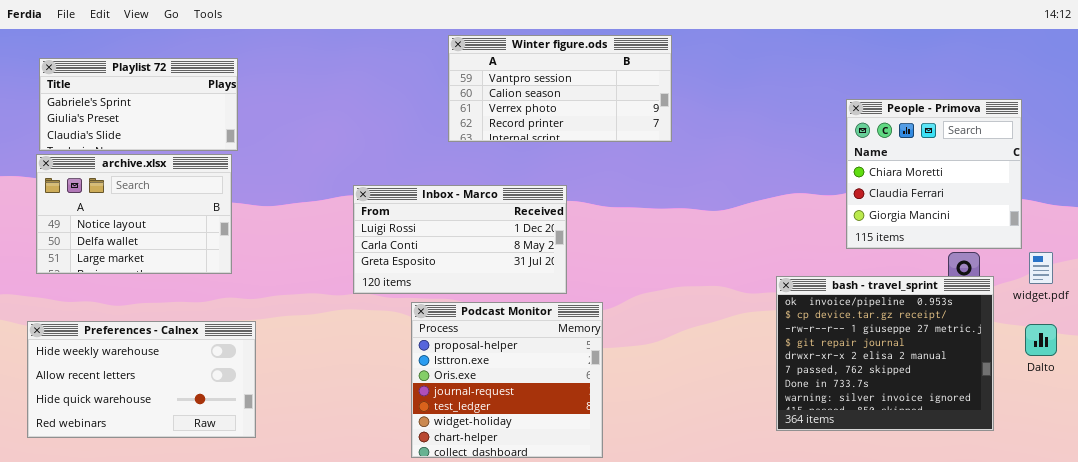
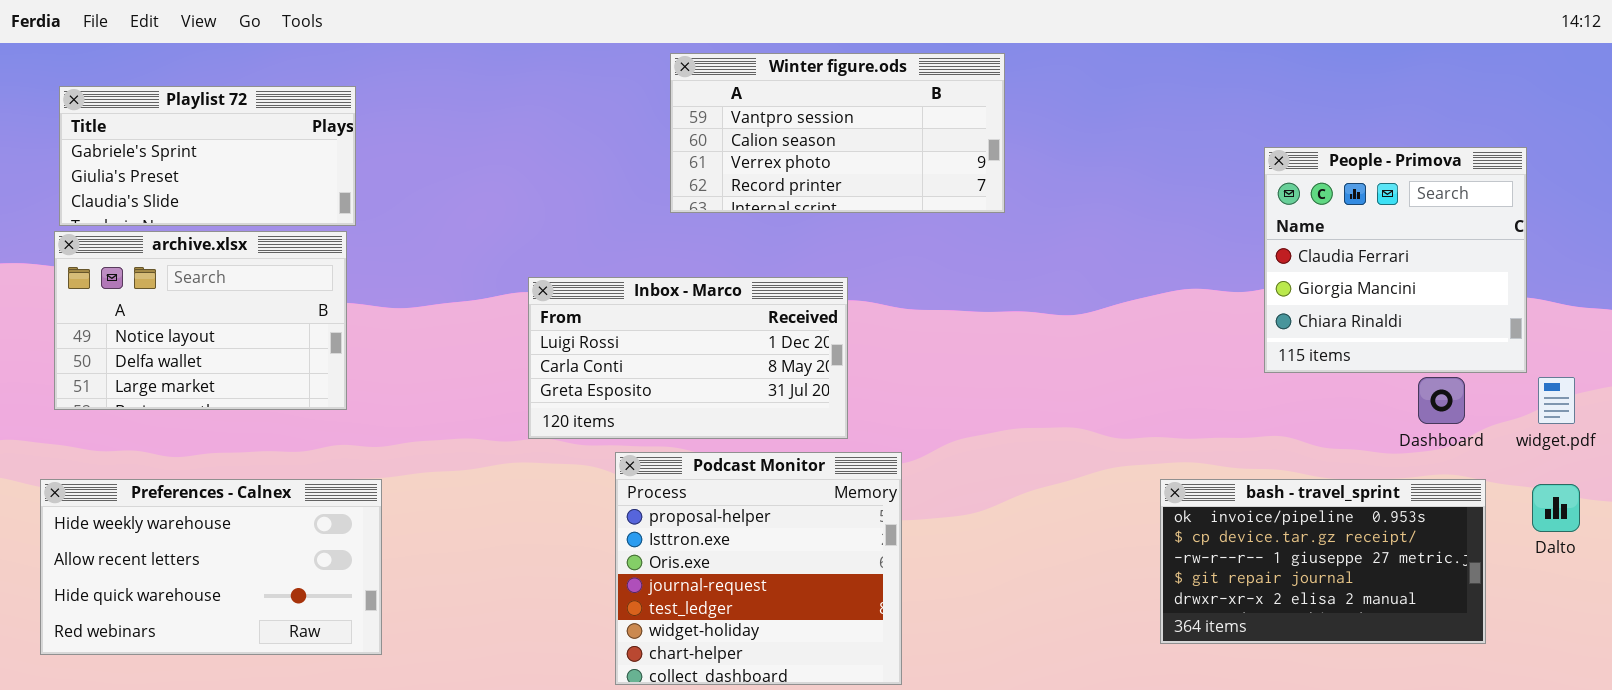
People - Primova: [846,99,1022,249] -> [1264,147,1527,373], scrolled down 1 row
bash - travel_sprint: [776,276,994,431] -> [1160,479,1486,644], resized

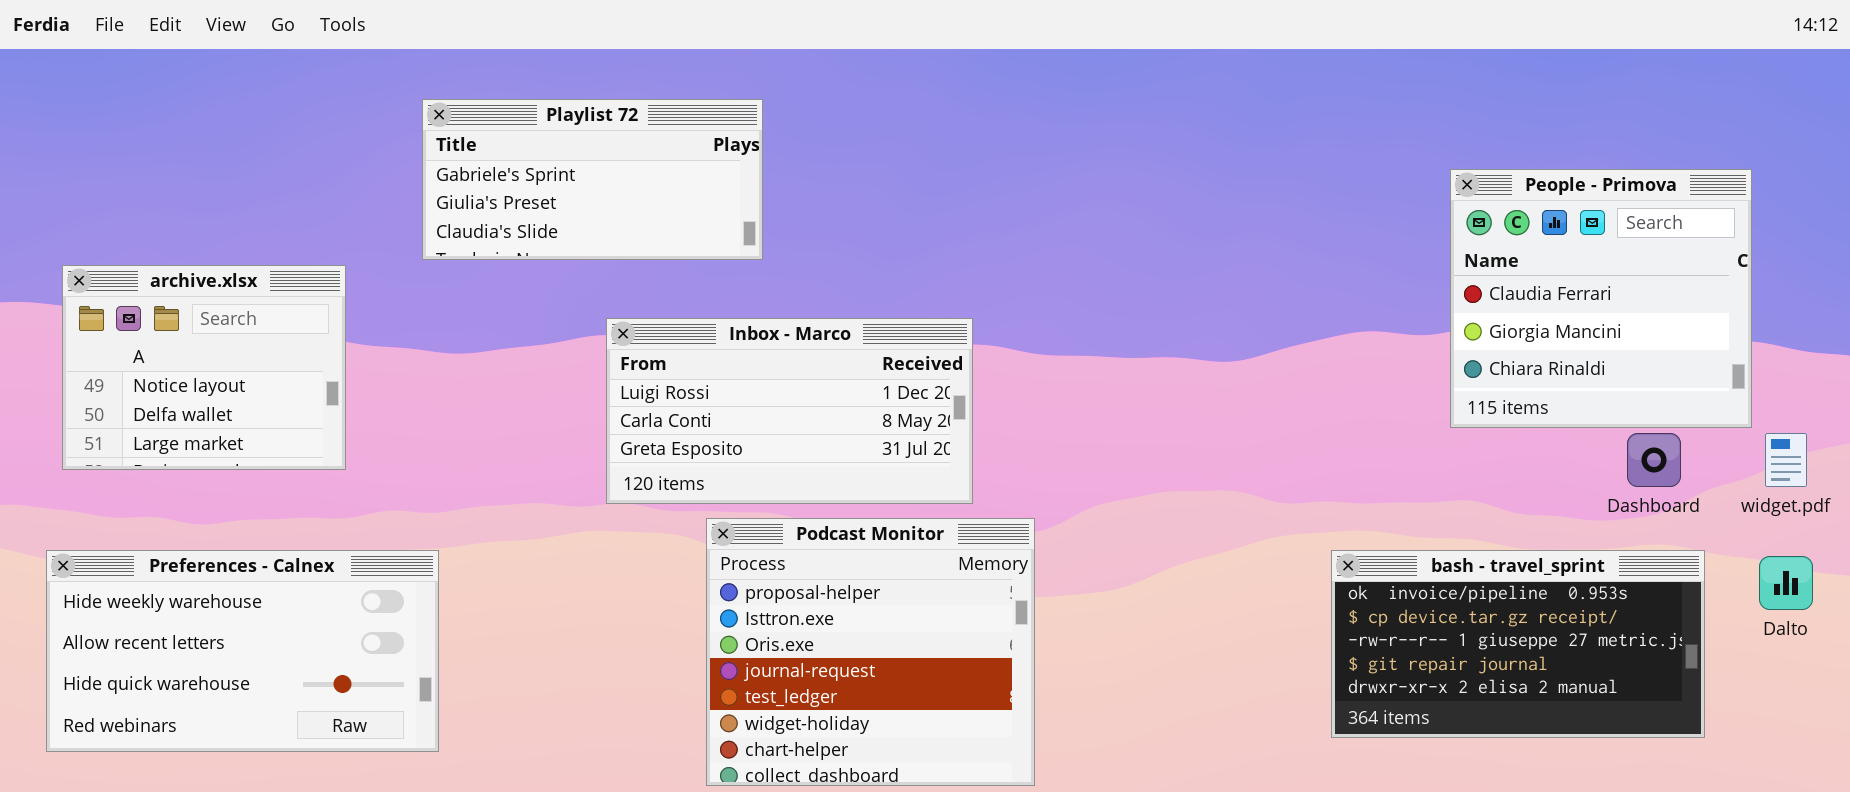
Winter figure.ods: [670,53,1005,213] -> none, closed
Playlist 72: [59,86,356,226] -> [422,99,763,260], moved
archive.xlsx: [54,231,347,410] -> [62,265,346,470], resized

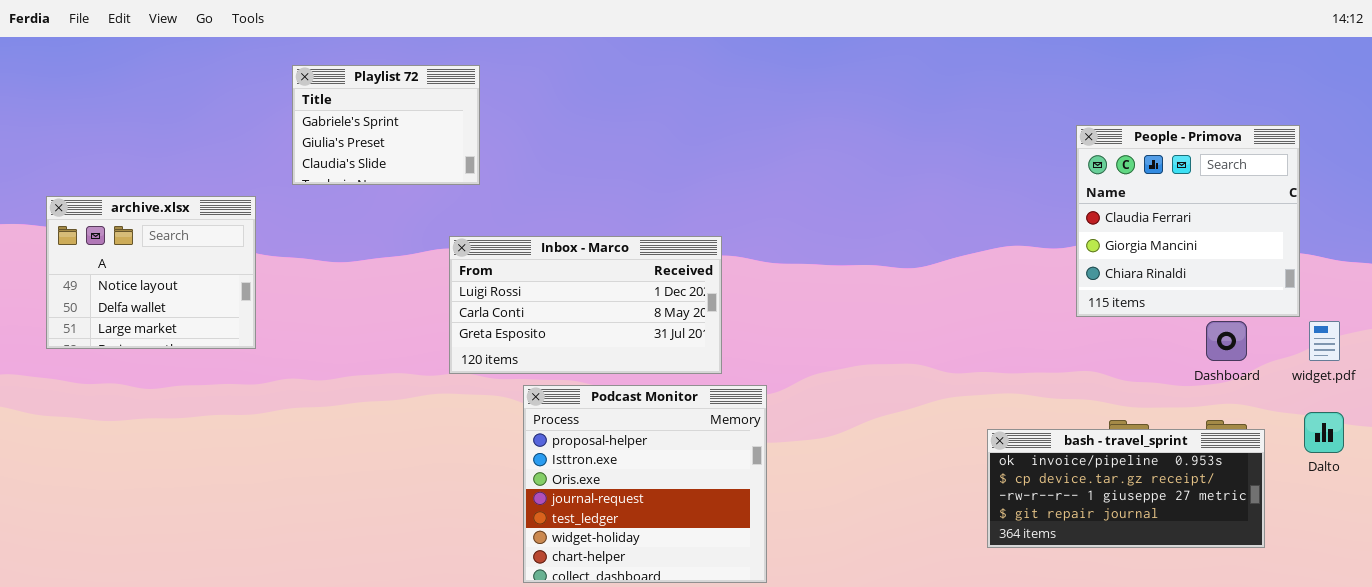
Playlist 72: [422,99,763,260] -> [292,65,480,185], moved, resized
Preferences - Calnex: [46,550,439,752] -> none, closed
bash - travel_sprint: [1331,550,1705,738] -> [987,429,1265,548], resized

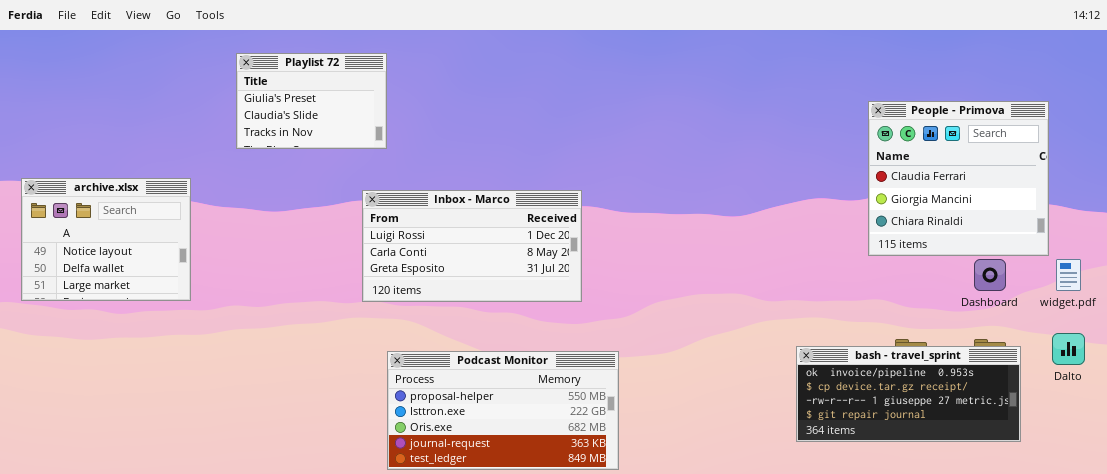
Playlist 72: [292,65,480,185] -> [236,53,387,149], scrolled down 1 row
archive.xlsx: [46,196,256,349] -> [21,178,191,301], moved
Podcast Monitor: [523,385,767,583] -> [387,351,619,470], resized

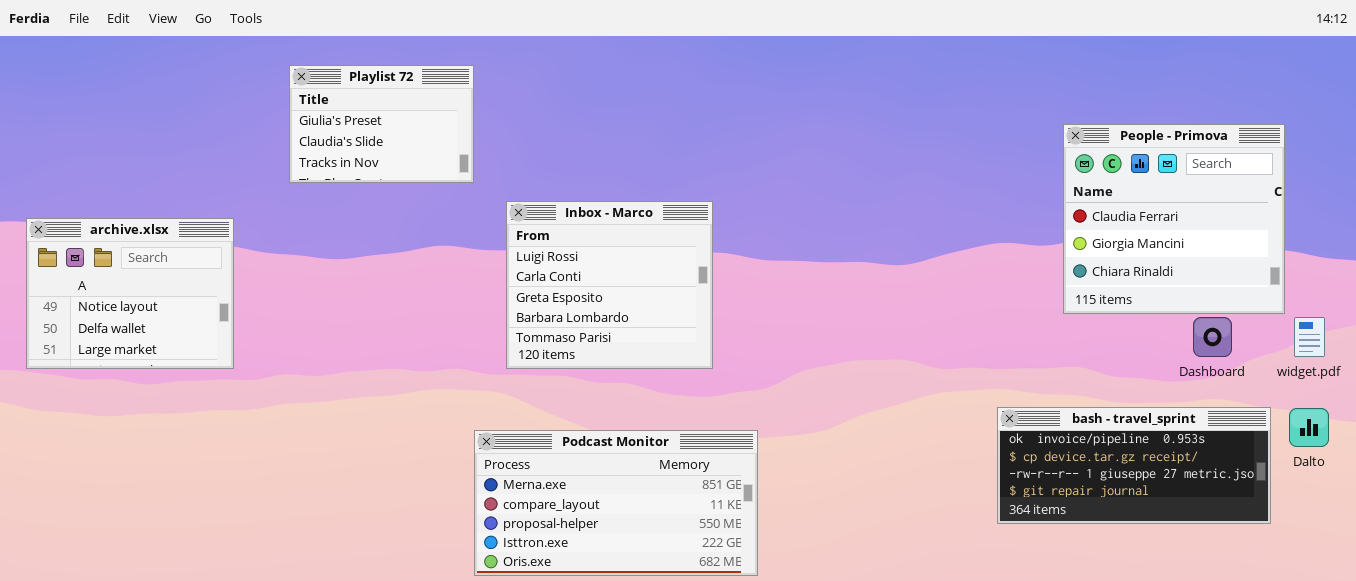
Inbox - Marco: [362,190,582,302] -> [506,201,713,369], resized
bash - travel_sprint: [796,346,1021,442] -> [997,407,1271,524], moved
Podcast Monitor: [387,351,619,470] -> [474,430,758,576], scrolled up 2 rows

